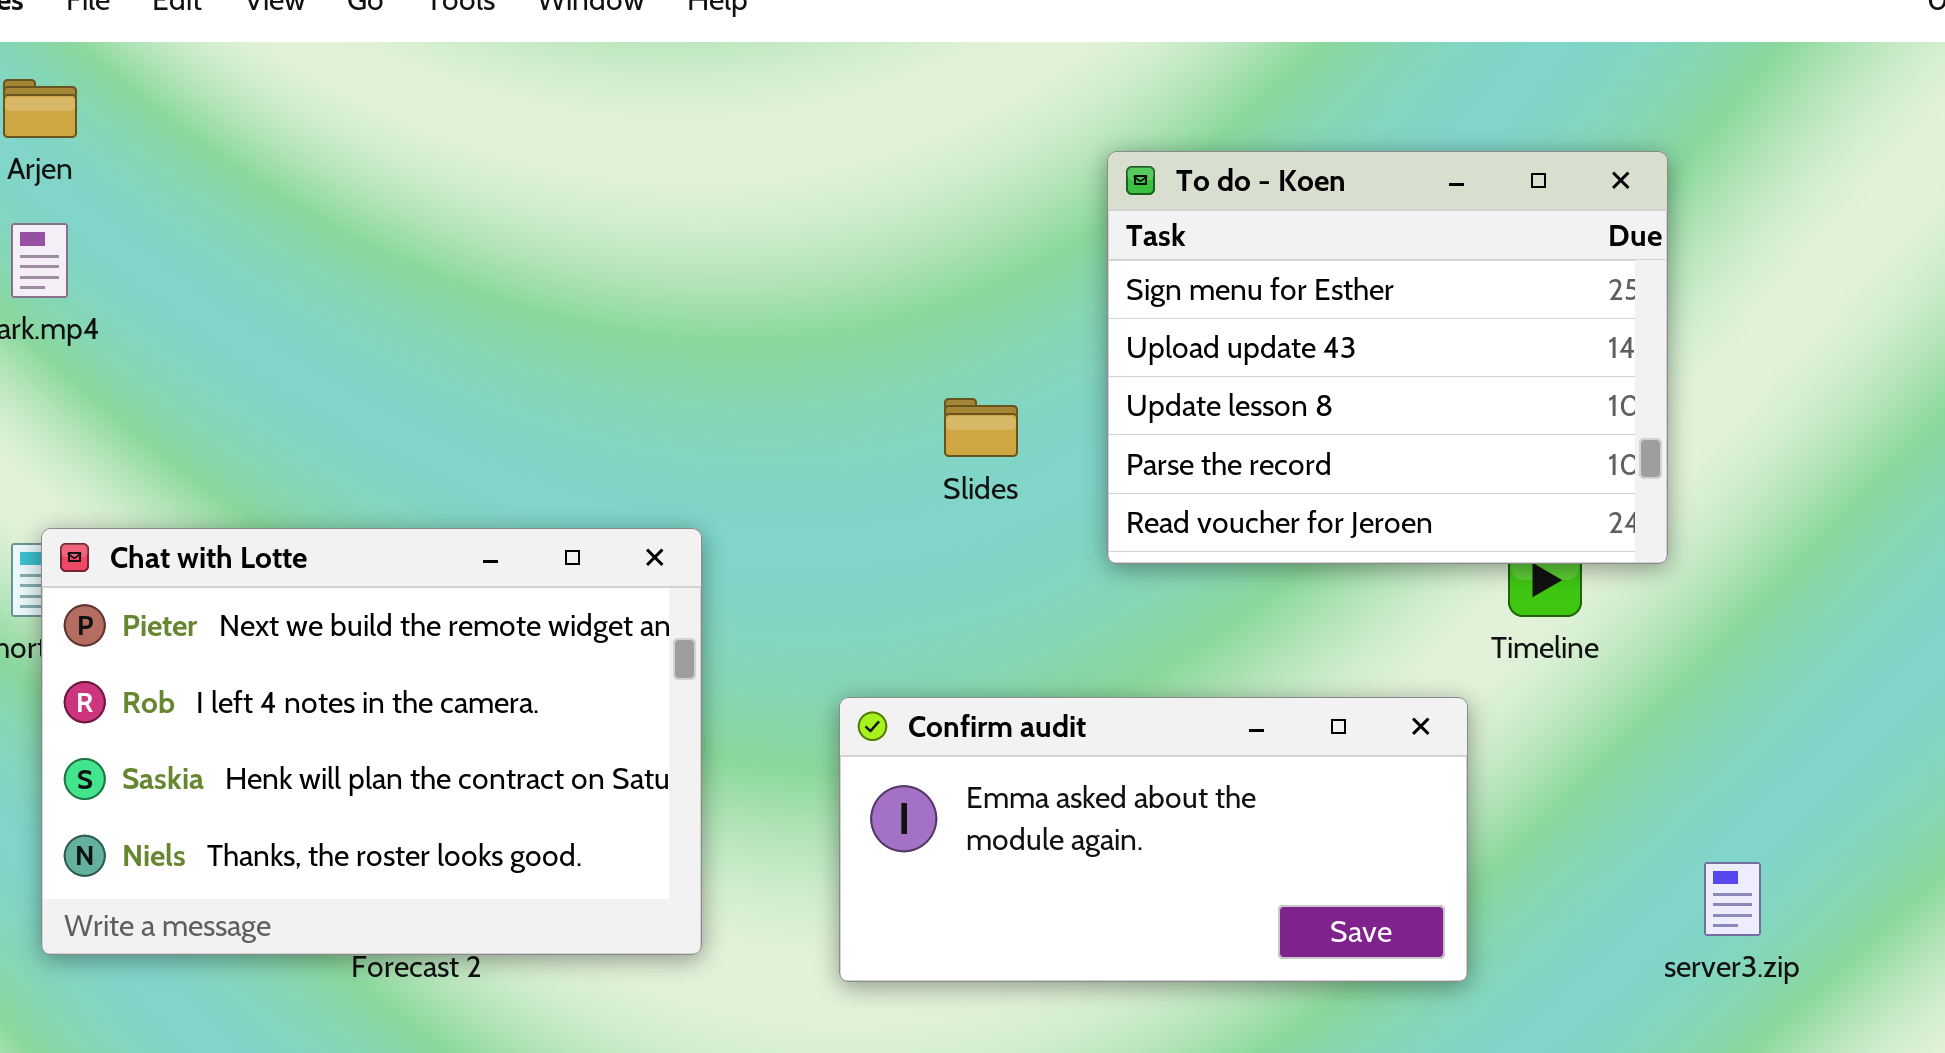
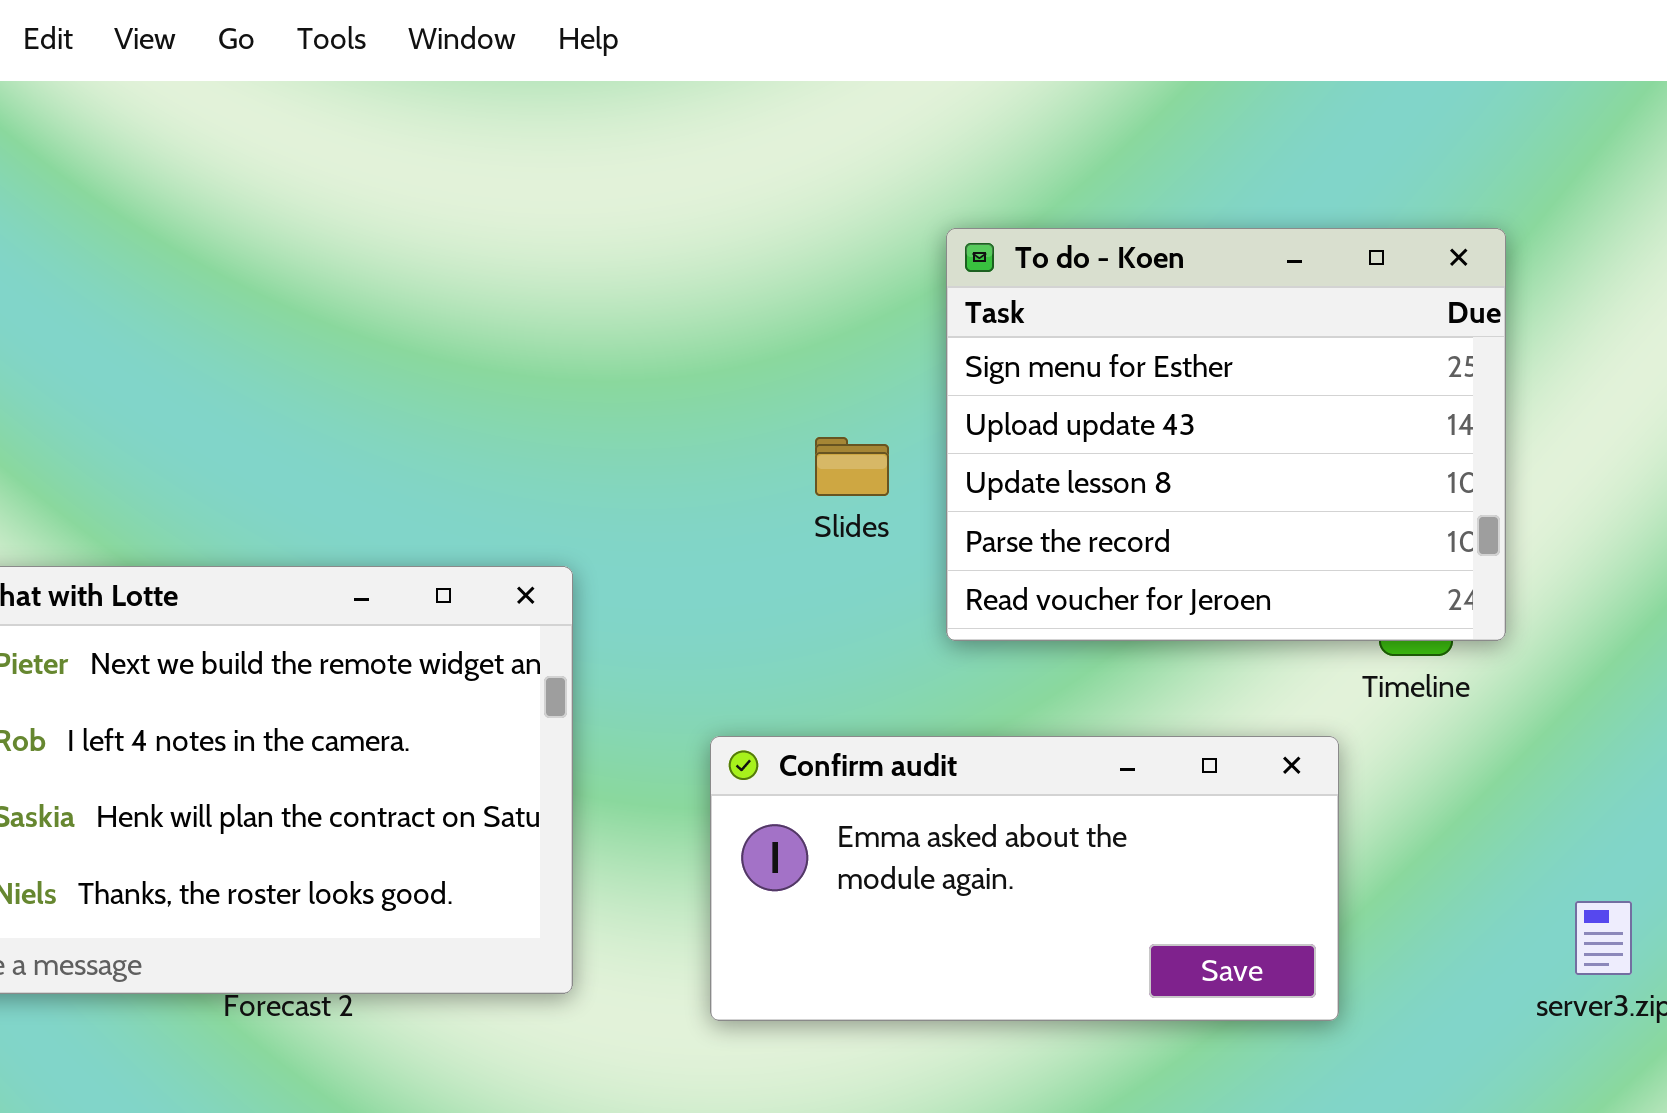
To do - Koen: [1107,151,1668,564] -> [946,228,1506,641], moved

